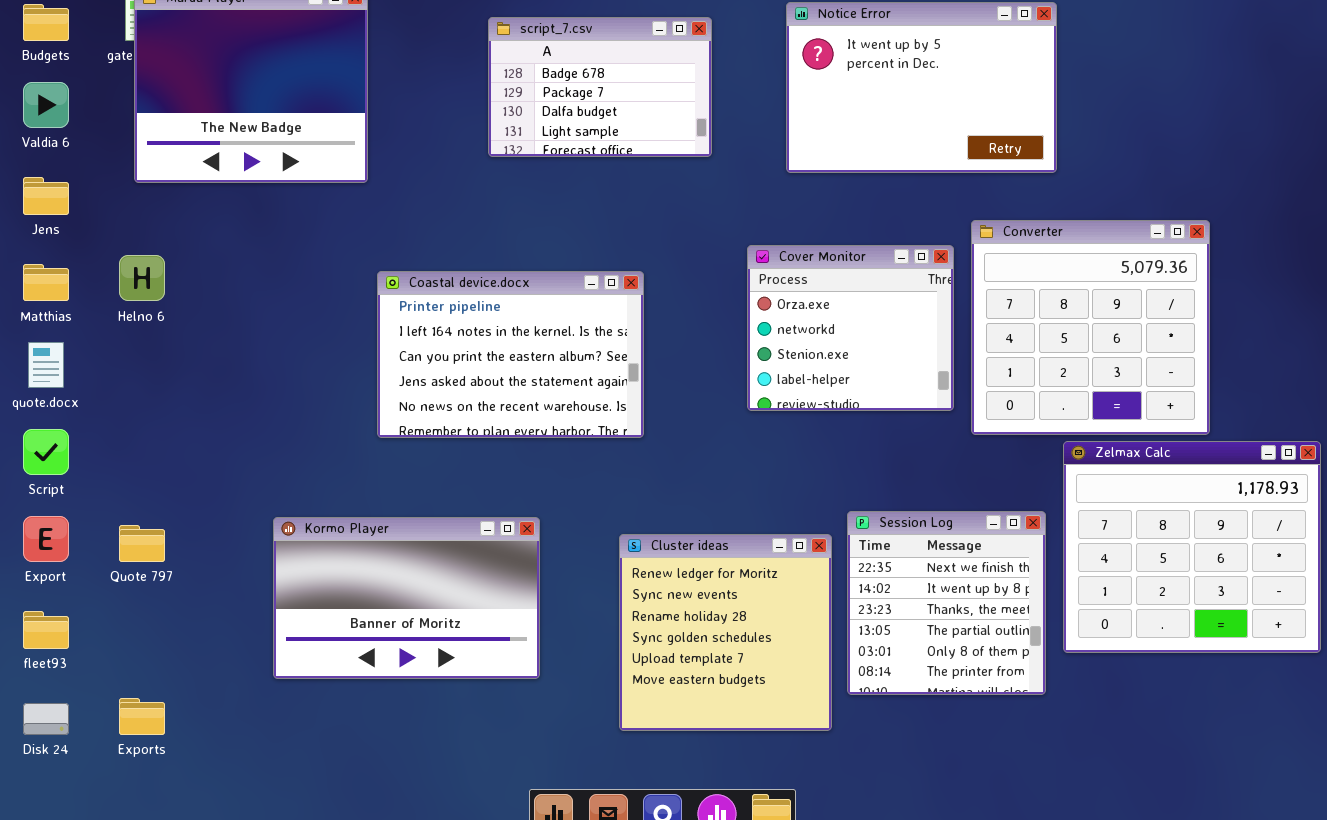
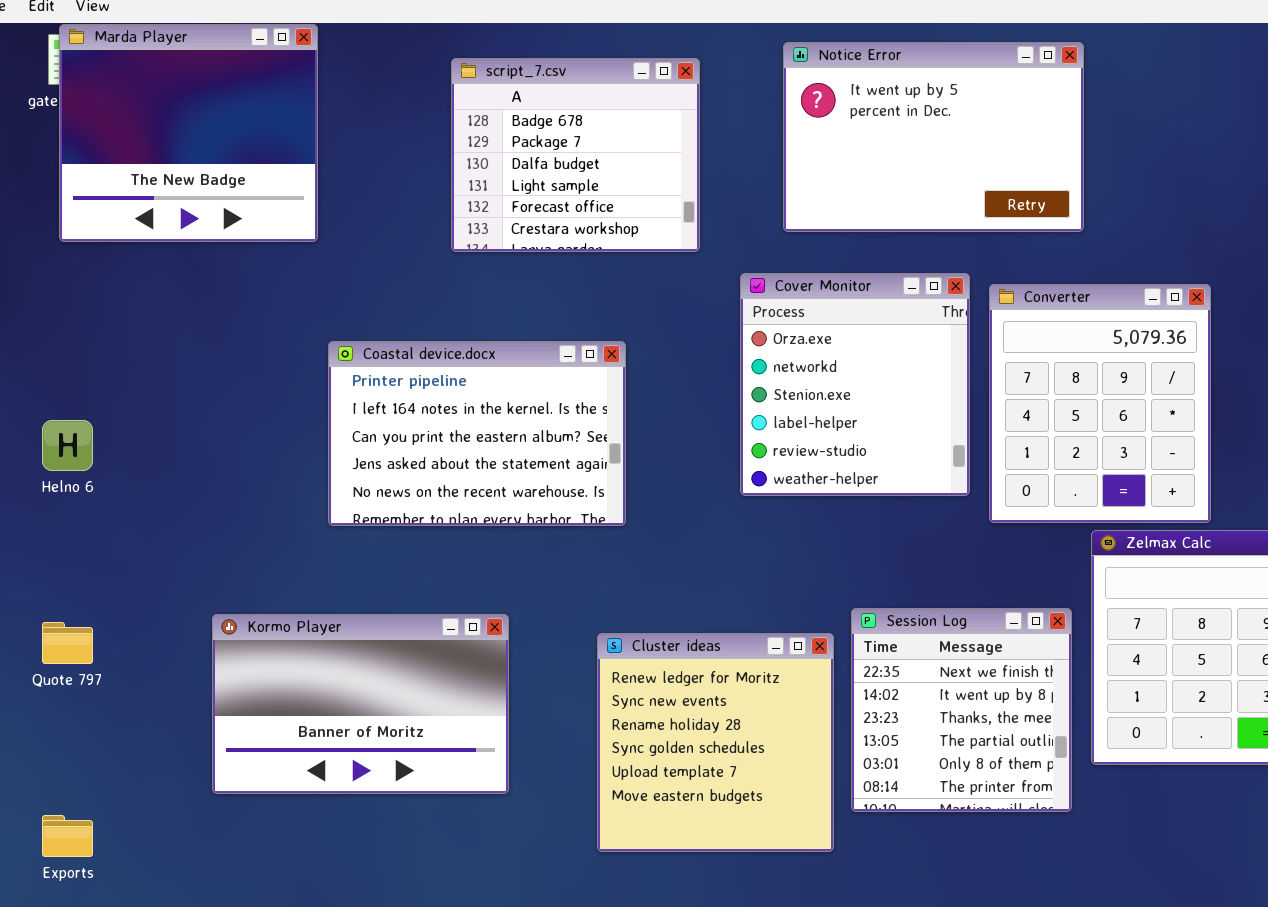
script_7.csv: [488,17,712,157] -> [451,58,700,252], resized
Converter: [971,220,1210,435] -> [989,284,1211,523], resized
Cover Monitor: [747,245,954,411] -> [740,273,970,496], resized
Helno 6: [119,255,165,301] -> [42,420,93,471], moved

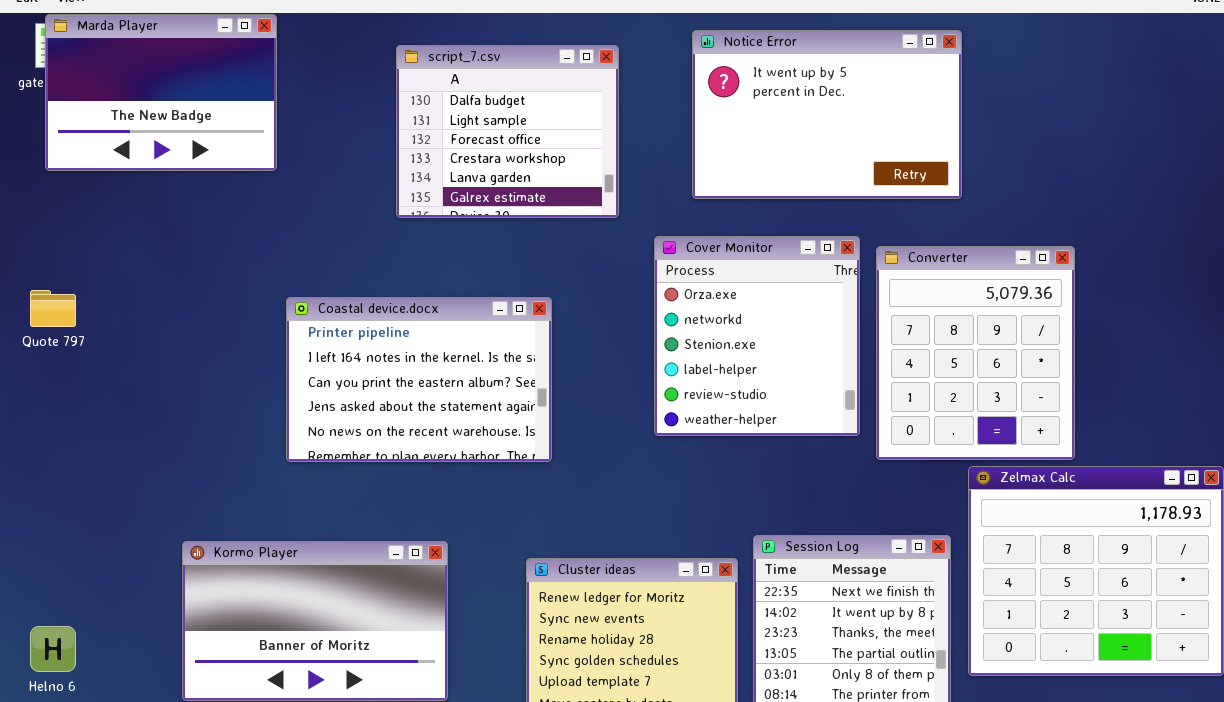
Marda Player: [59,24,318,242] -> [45,14,277,171], resized
script_7.csv: [451,58,700,252] -> [396,45,619,218], scrolled down 2 rows
Helno 6: [42,420,93,471] -> [30,626,76,672], moved
Quote 797: [42,622,93,664] -> [30,290,76,327], moved

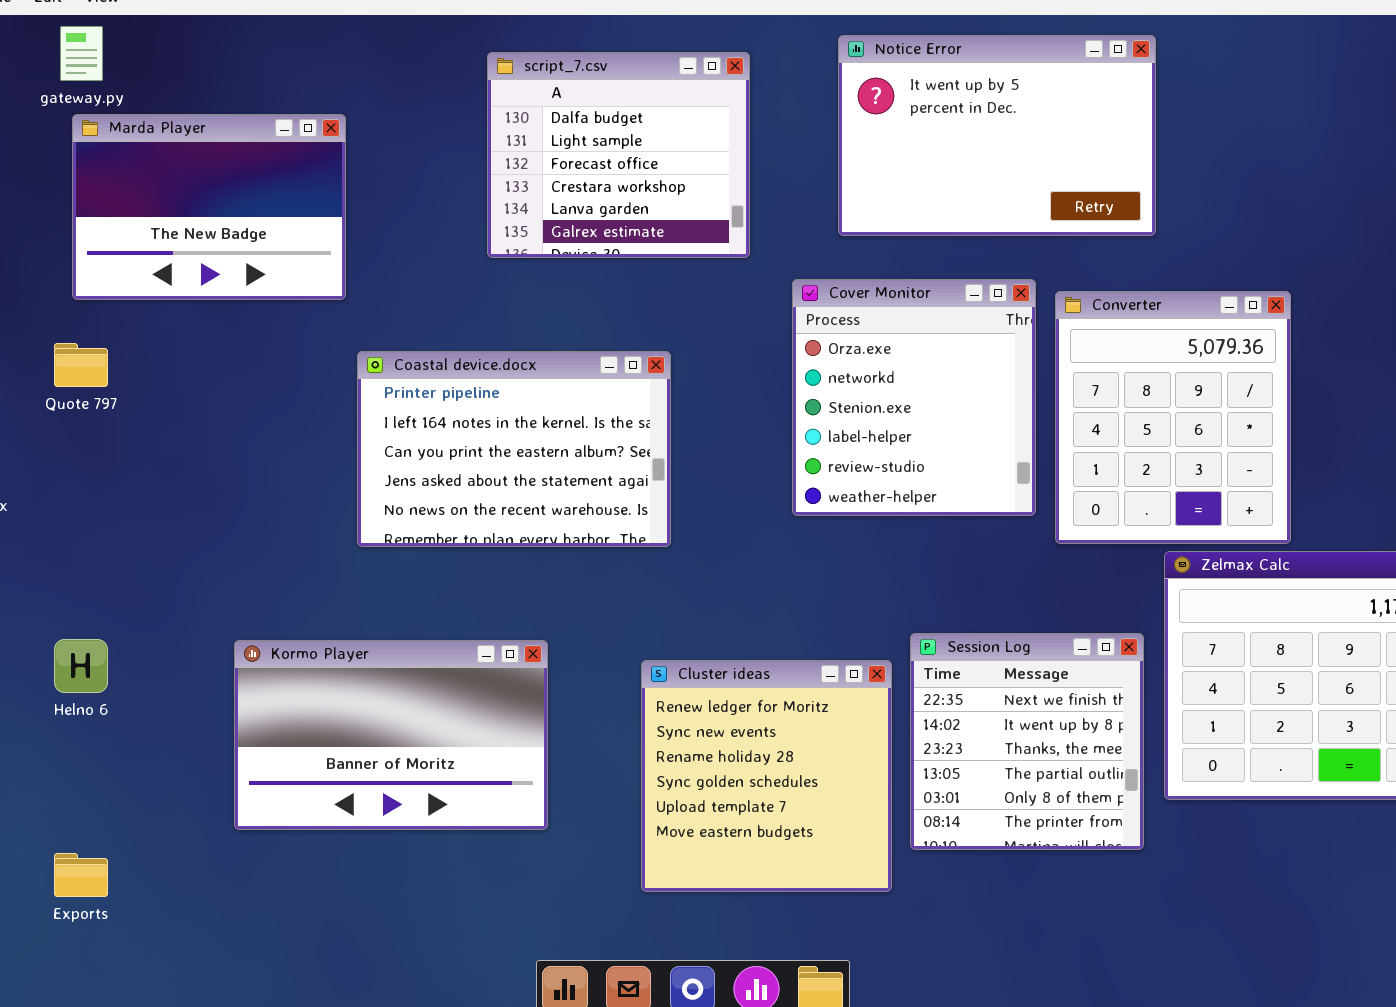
Marda Player: [45,14,277,171] -> [72,114,346,300], moved
Helno 6: [30,626,76,672] -> [54,639,108,693], moved

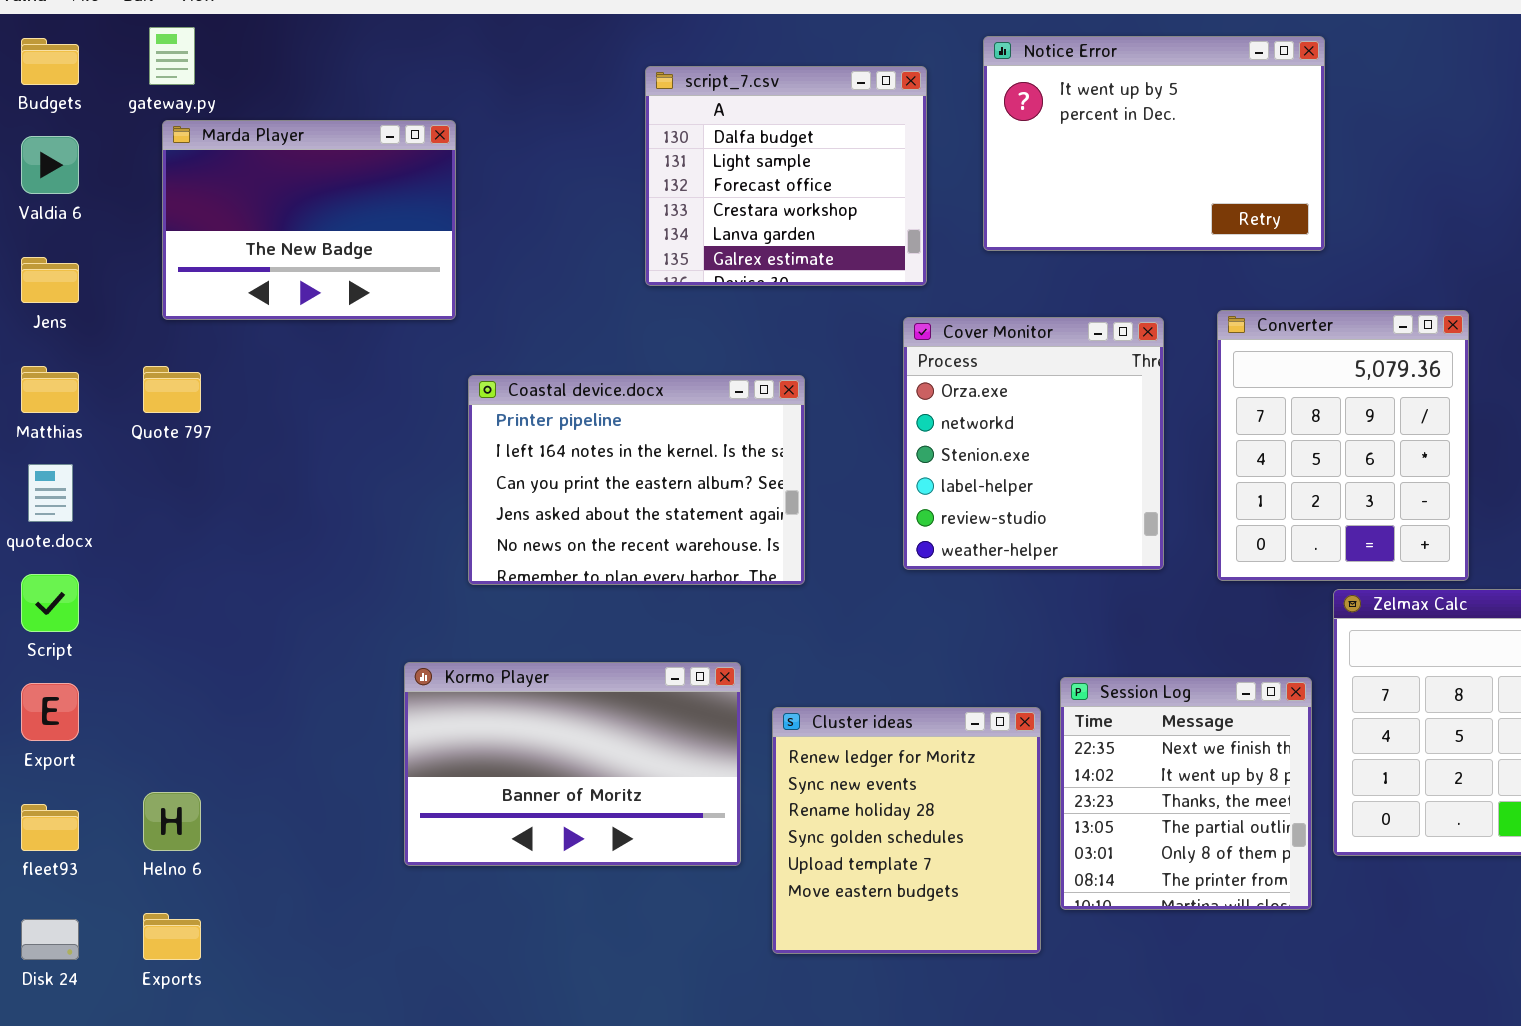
script_7.csv: [487,52,750,258] -> [645,66,927,286], moved
Cover Monitor: [792,279,1036,516] -> [903,317,1164,570], moved
Helno 6: [54,639,108,693] -> [143,792,201,851], moved
Kormo Player: [234,640,548,830] -> [404,662,741,866], moved

